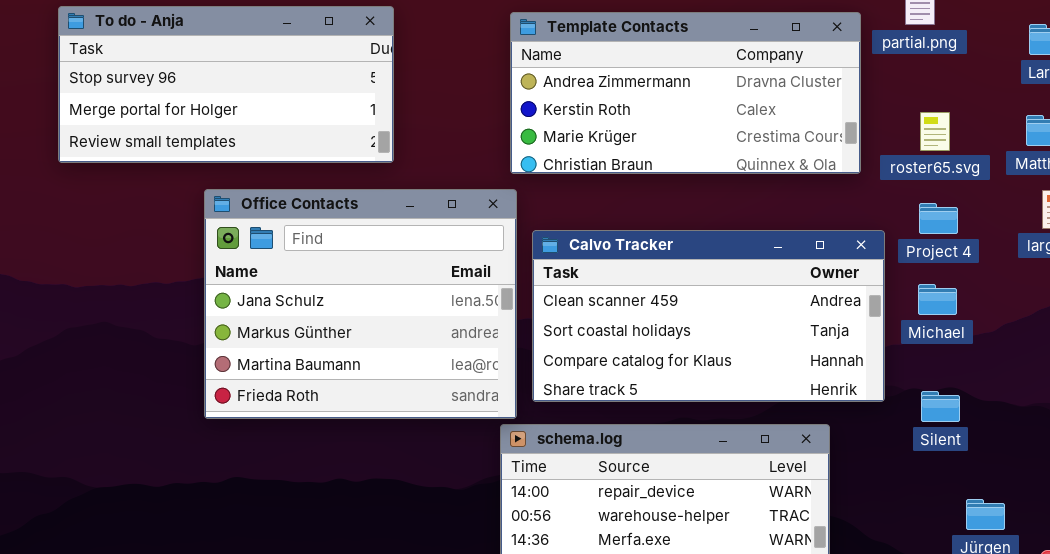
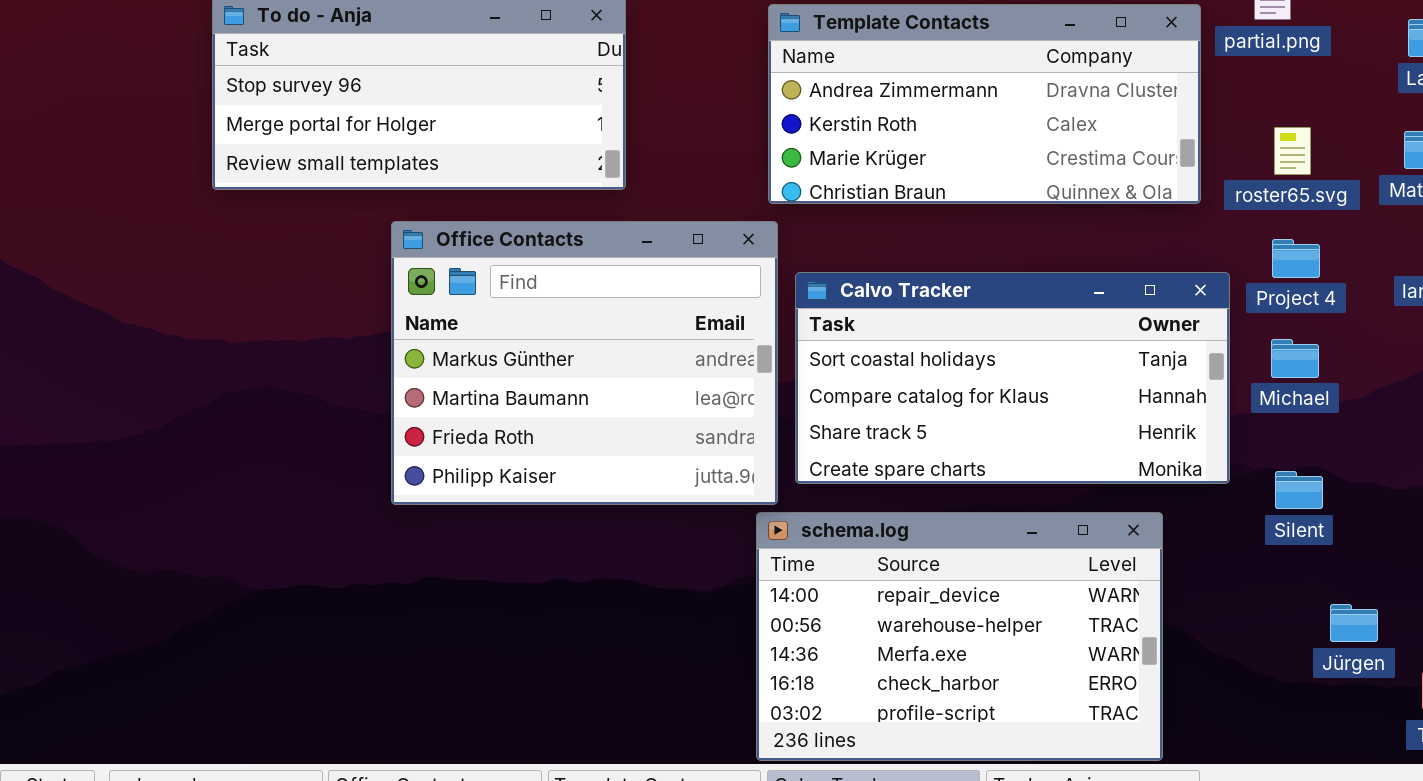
Office Contacts: [204,189,517,419] -> [391,221,778,505], scrolled down 1 row
Calvo Tracker: [532,230,885,402] -> [795,272,1230,484], scrolled down 1 row

